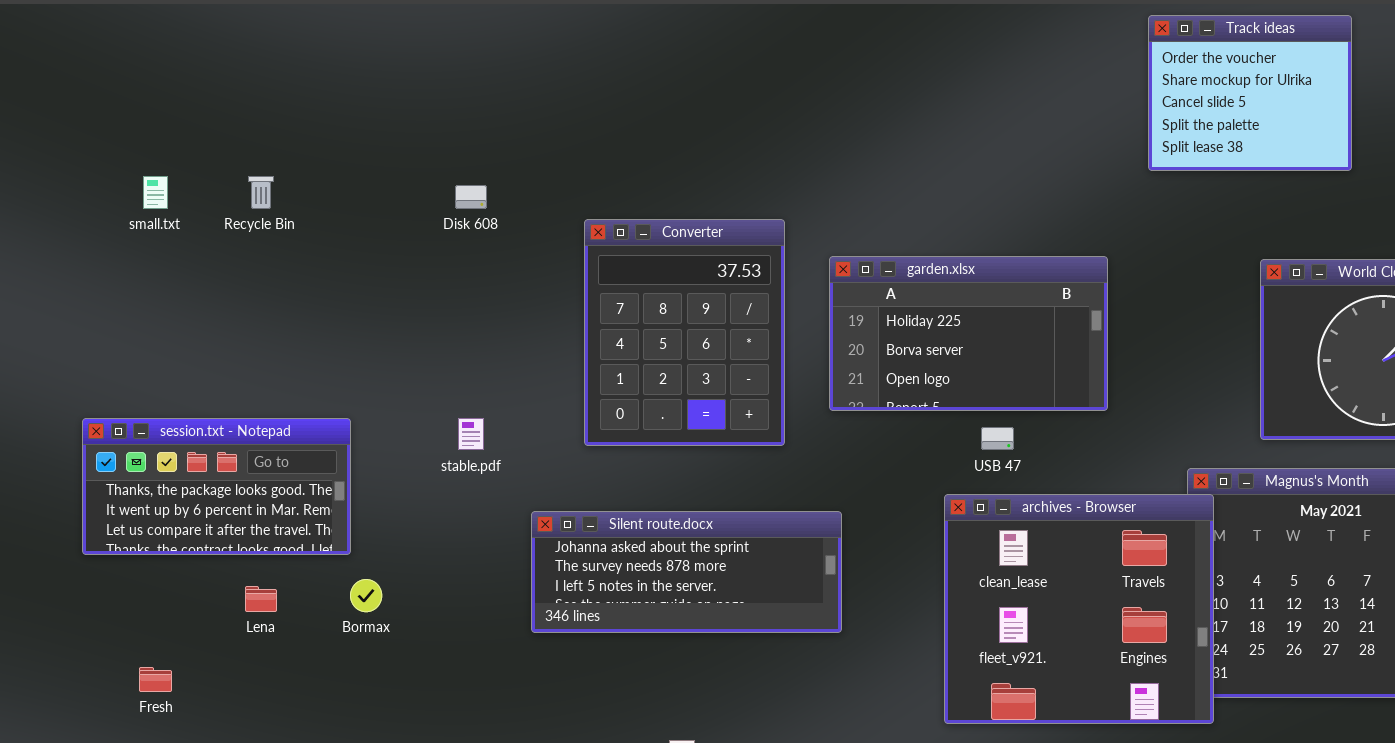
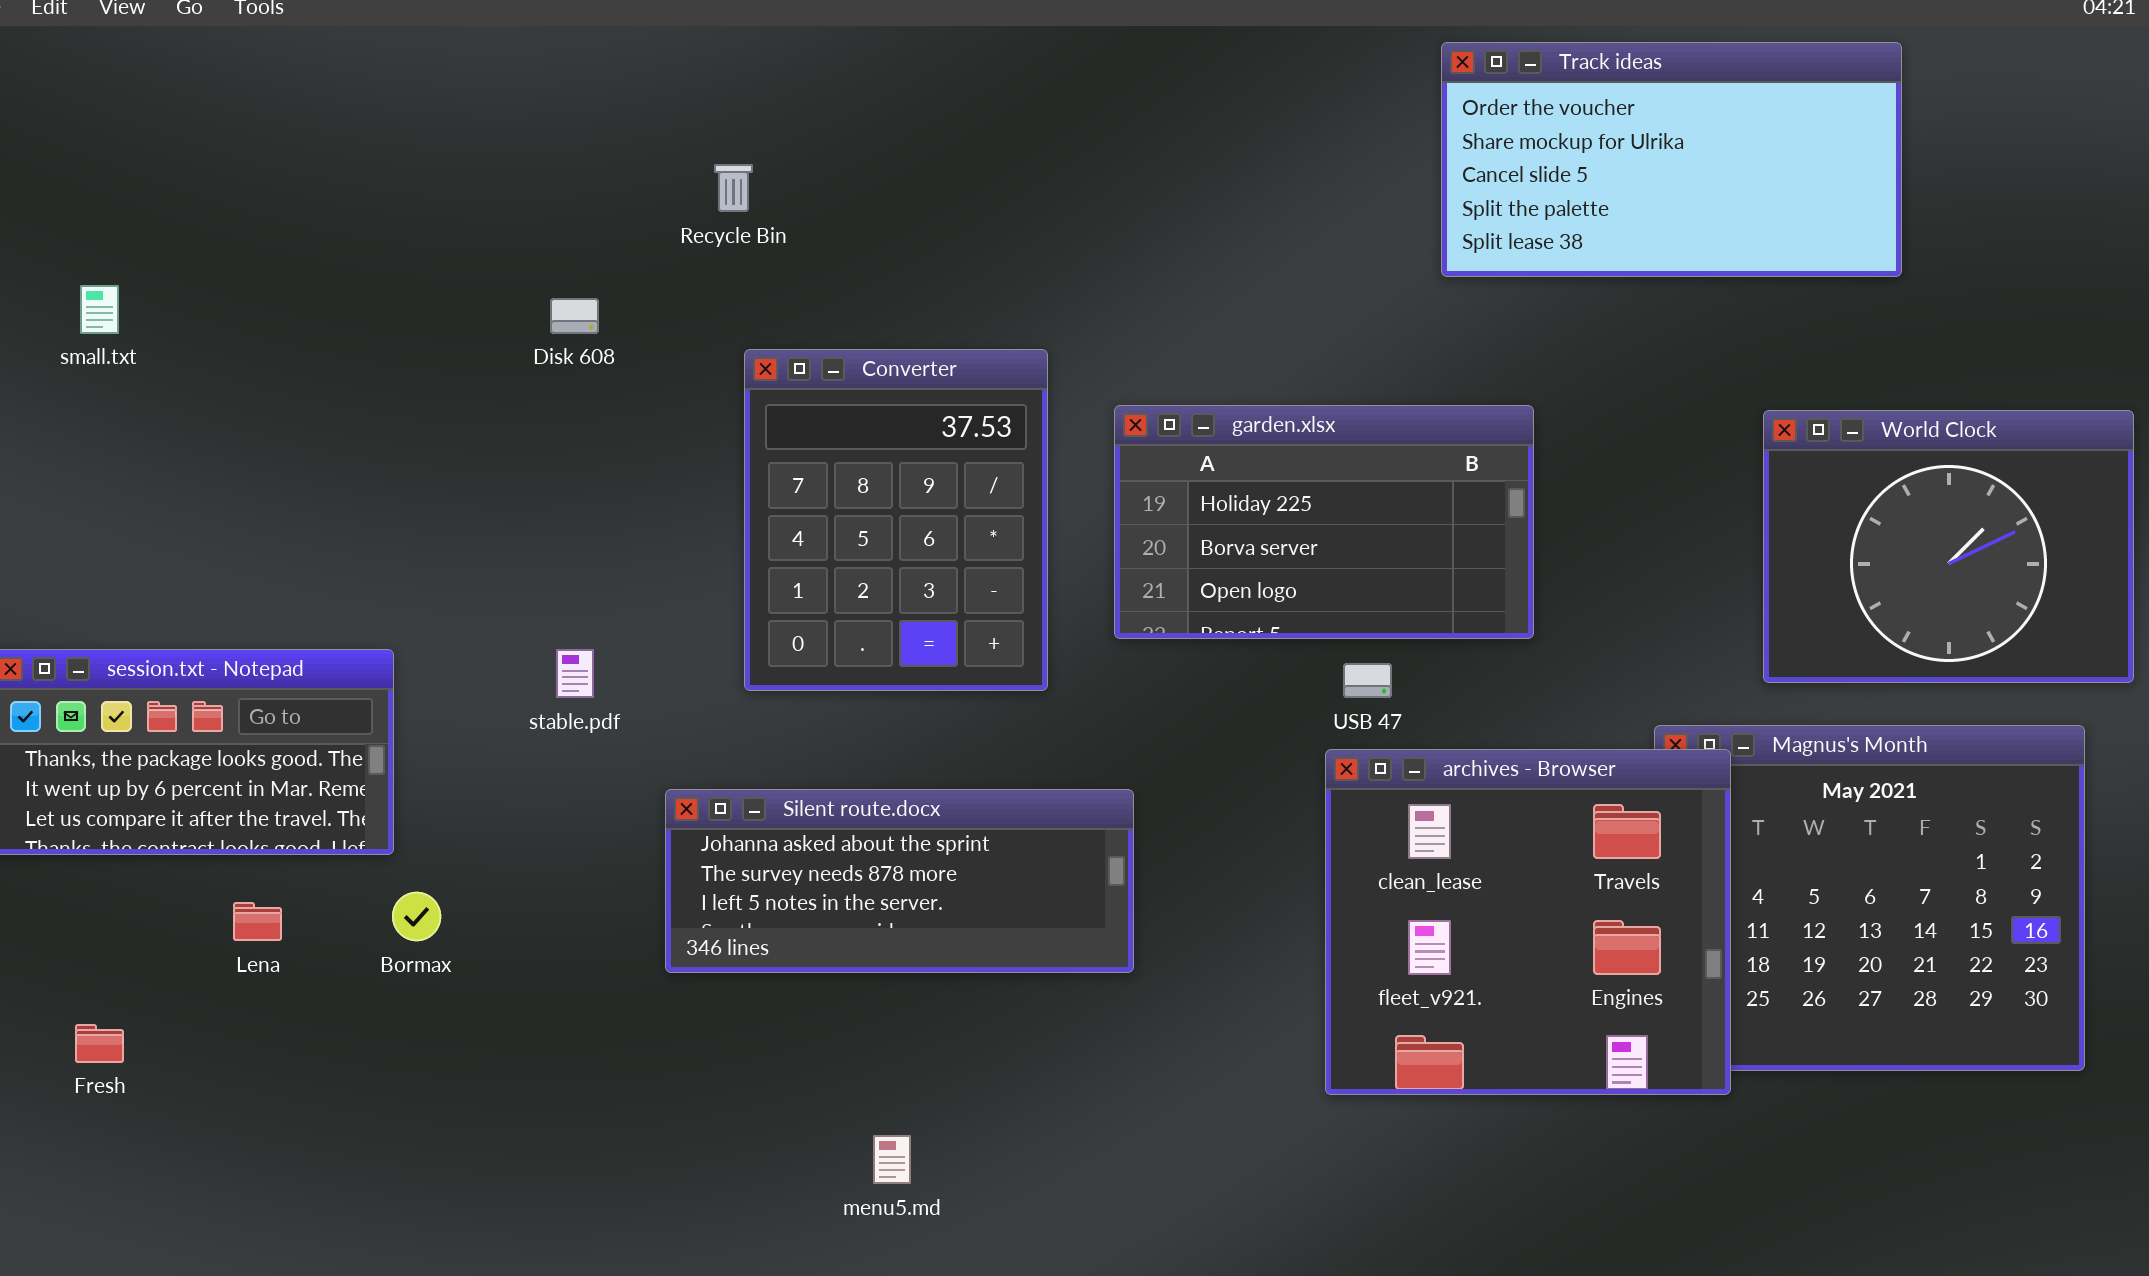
Track ideas: [1148,15,1352,171] -> [1441,42,1902,277], resized
Recycle Bin: [248,176,274,209] -> [714,164,753,212], moved
archives - Browser: [944,494,1214,724] -> [1325,749,1731,1095], moved

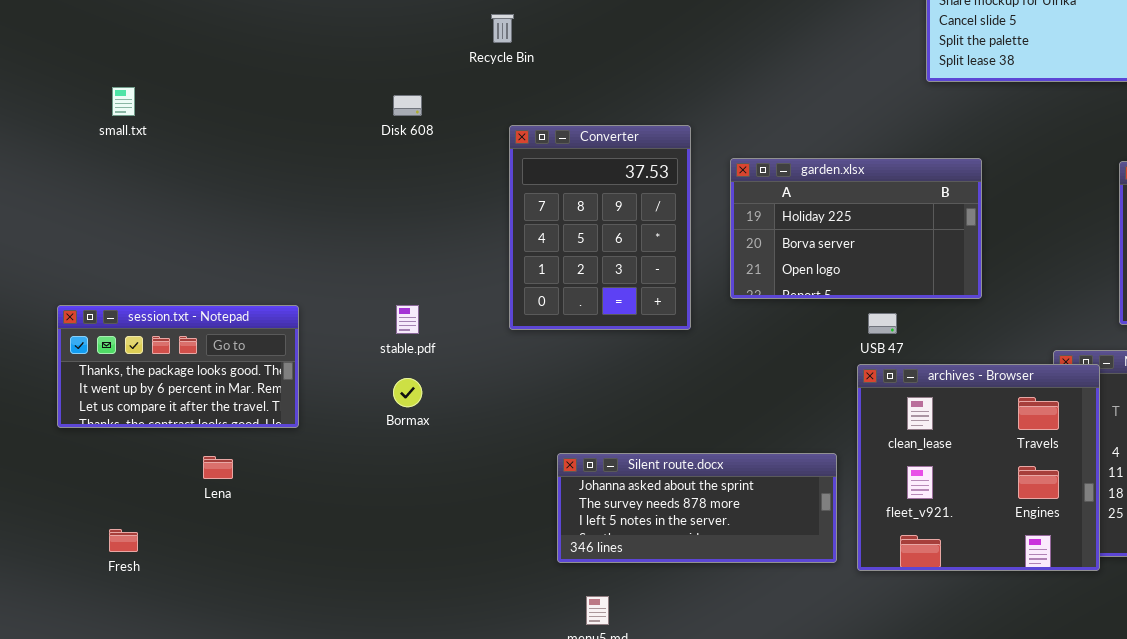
Silent route.docx: [665,789,1134,973] -> [557,453,837,563], moved
Bormax: [392,892,441,941] -> [393,378,422,407], moved

